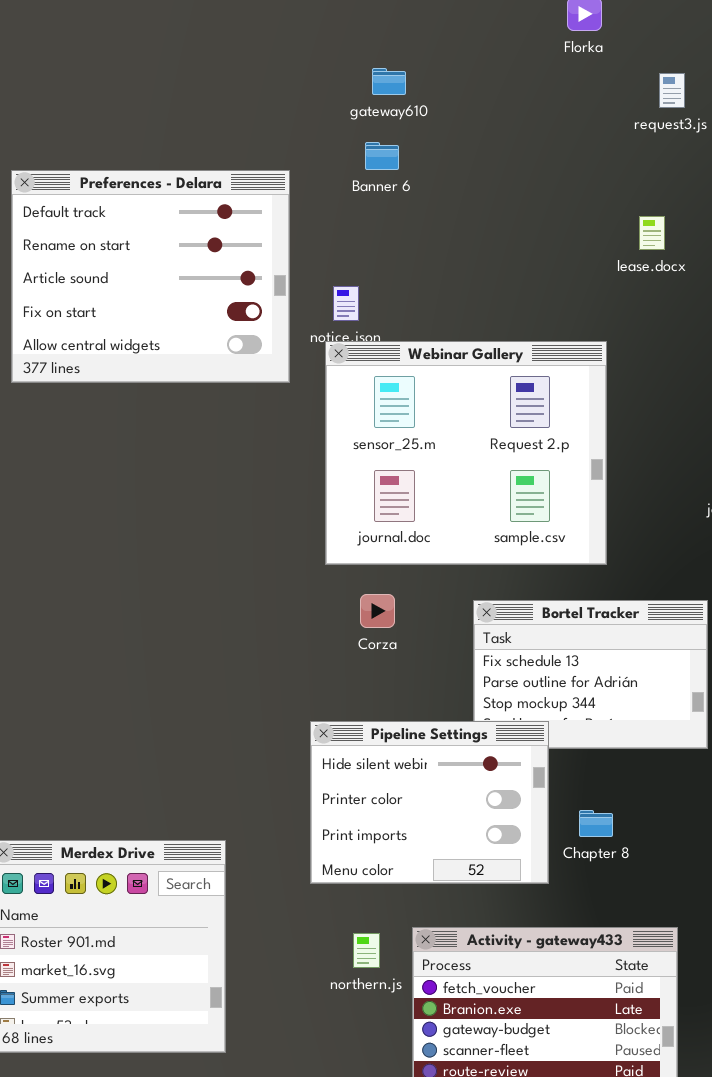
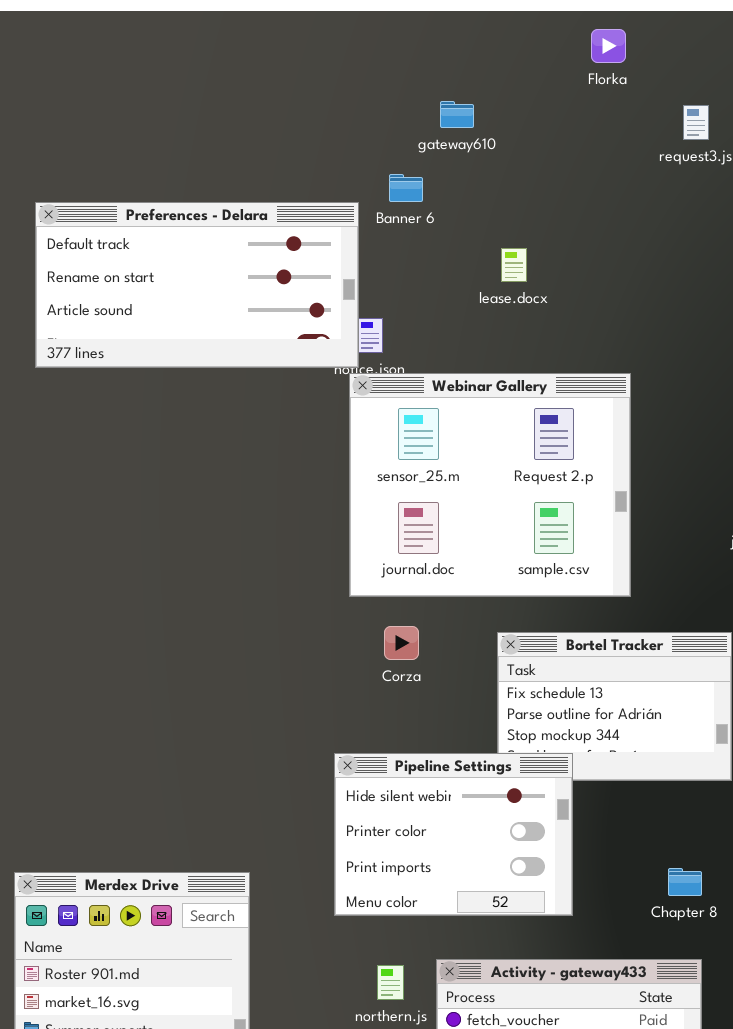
gateway610: [372,68,406,95] -> [440,101,474,128], moved
Preferences - Delara: [11,170,290,383] -> [35,202,359,368], resized
lease.docx: [639,216,665,250] -> [501,248,527,282], moved
Chapter 8: [579,810,613,837] -> [668,868,702,896], moved

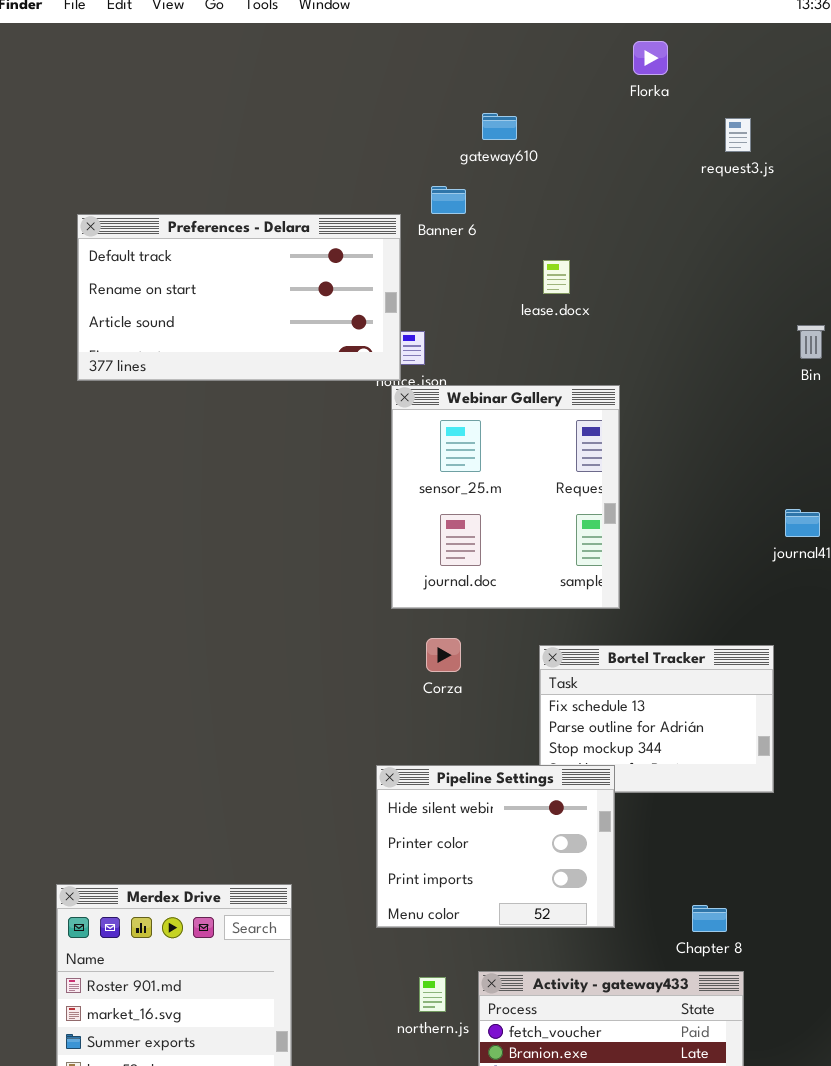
Webinar Gallery: [349,373,631,597] -> [391,385,620,609], resized
Chapter 8: [668,868,702,896] -> [692,905,727,932], moved

